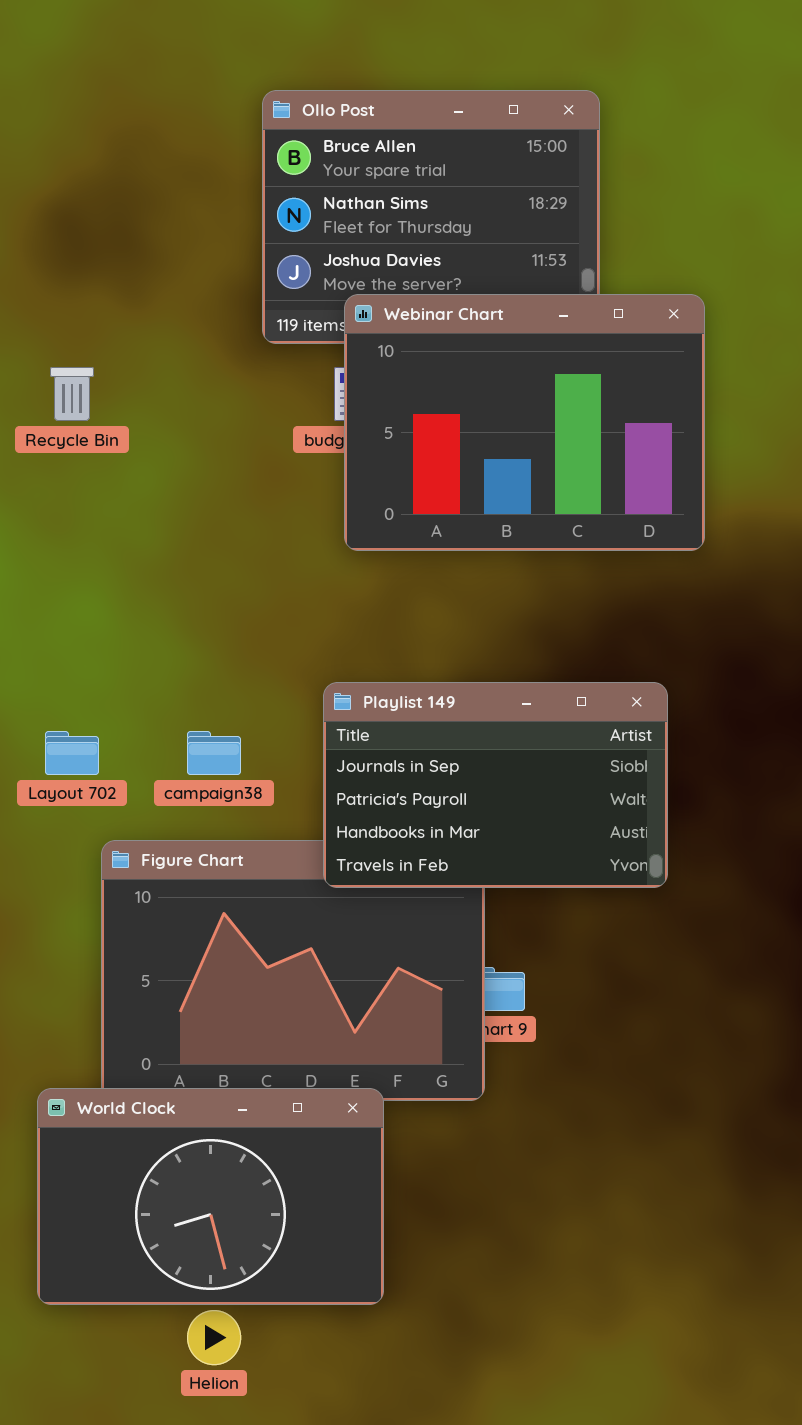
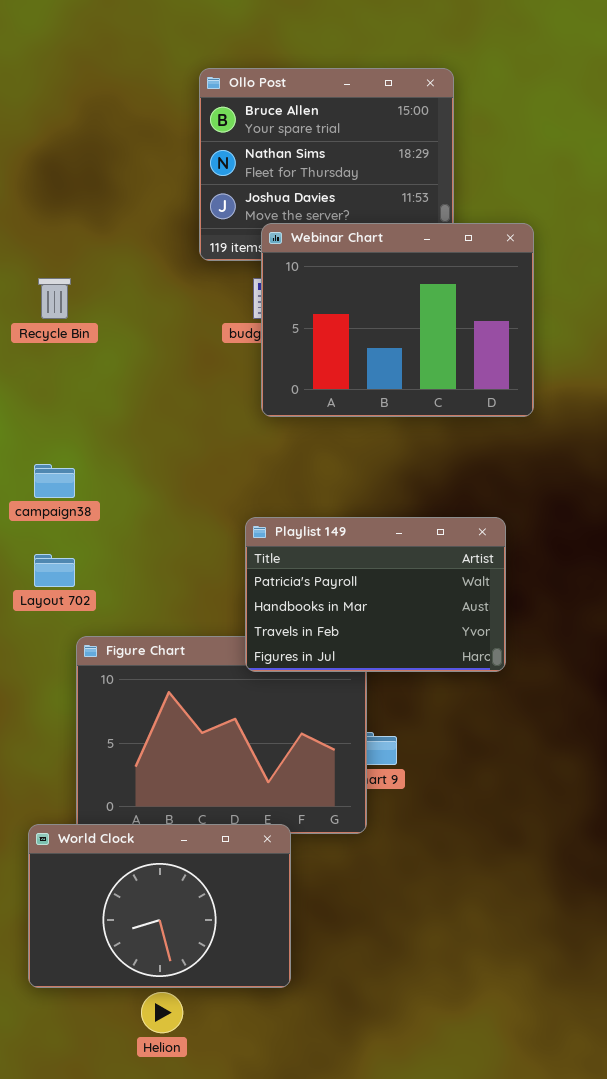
Playlist 149: [323,682,668,888] -> [245,517,506,672], scrolled down 1 row
campaign38: [187,731,241,775] -> [34,464,75,498], moved

